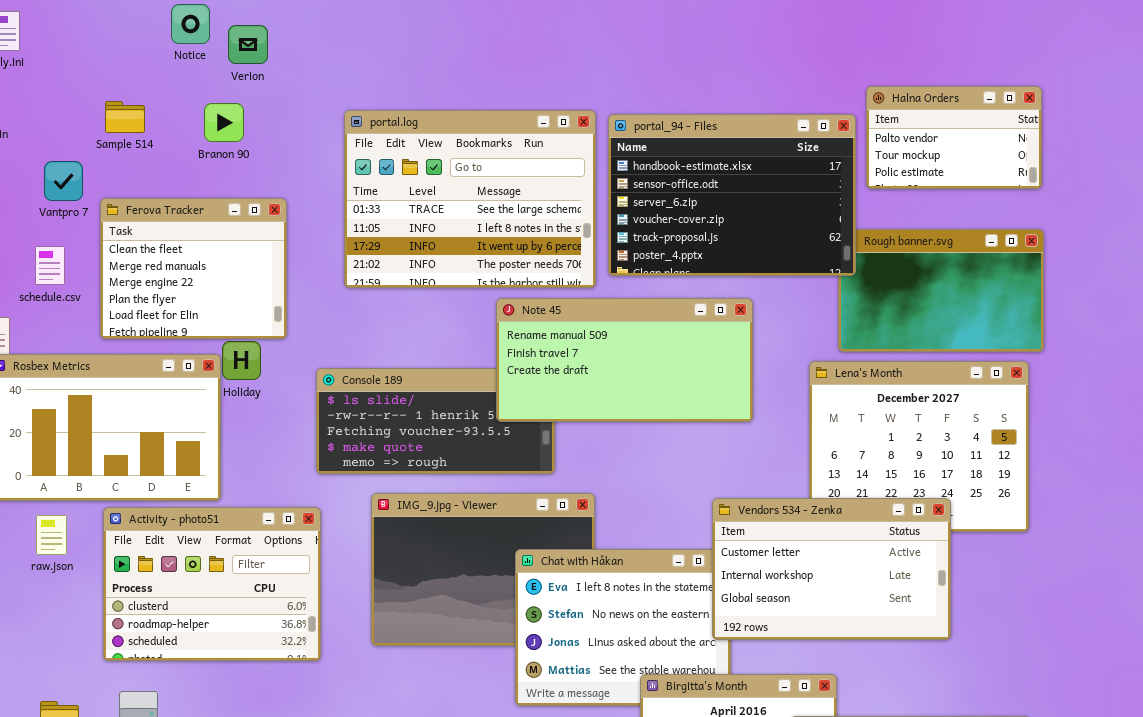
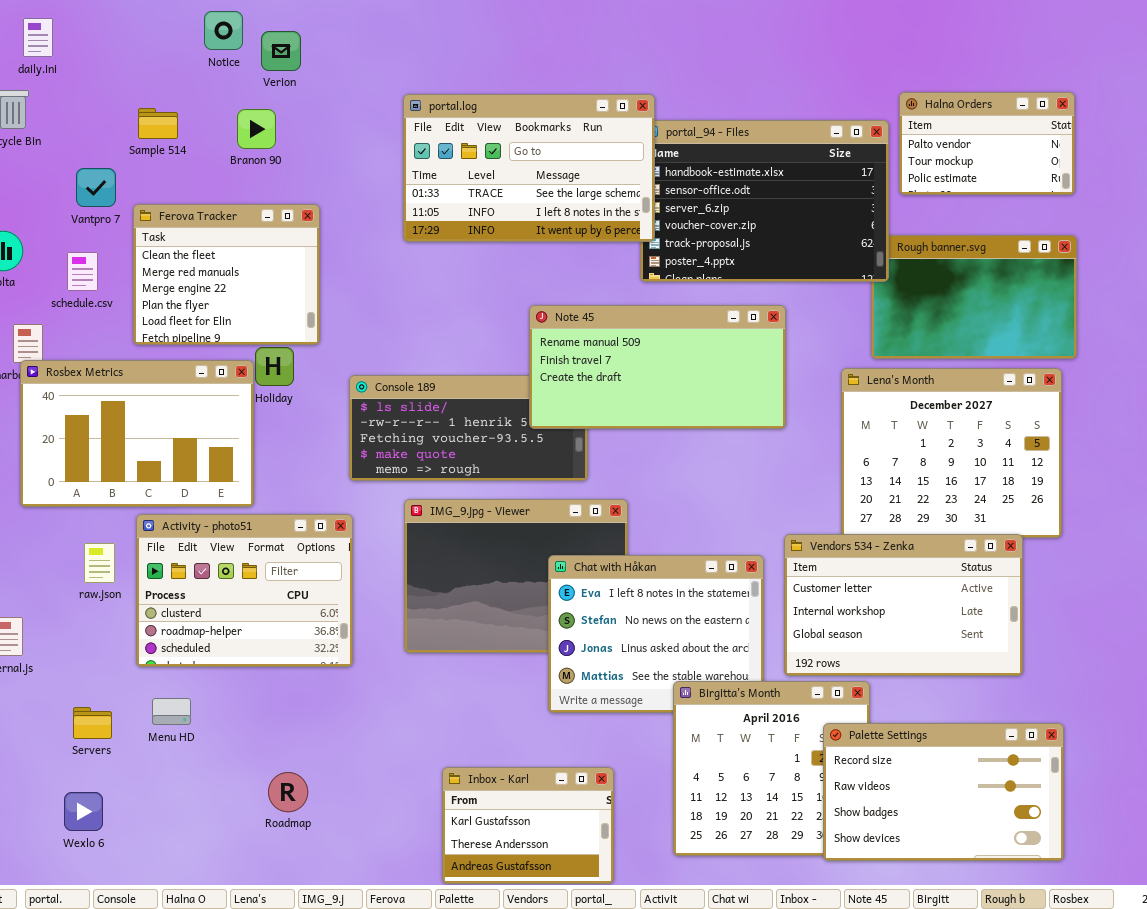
portal.log: [344,110,596,288] -> [403,94,655,242], moved, resized
Vendors 534 - Zenka: [712,498,951,640] -> [784,534,1023,676], moved
raw.json: [36,515,67,555] -> [84,543,115,583], moved

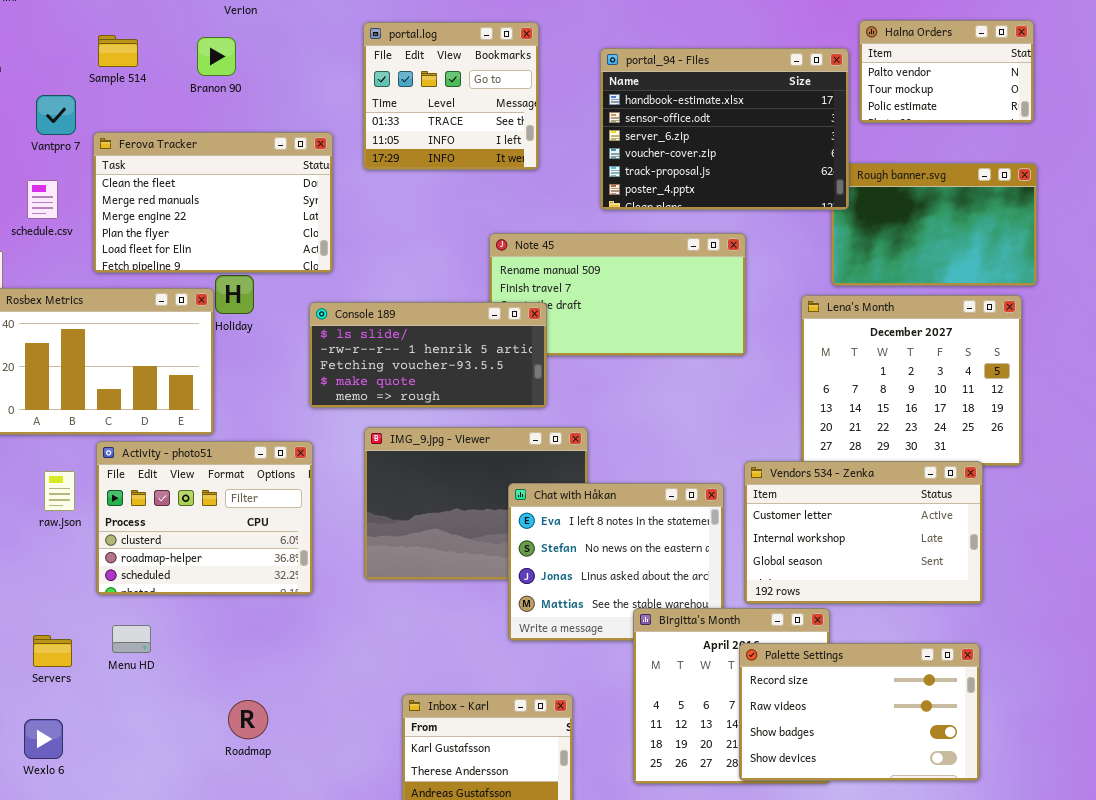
portal.log: [403,94,655,242] -> [363,22,539,170], resized
Ferova Tracker: [133,204,320,345] -> [93,132,333,273], resized
Console 189: [349,375,588,481] -> [309,302,547,408], raised
Palette Settings: [823,723,1064,861] -> [739,643,980,781], moved

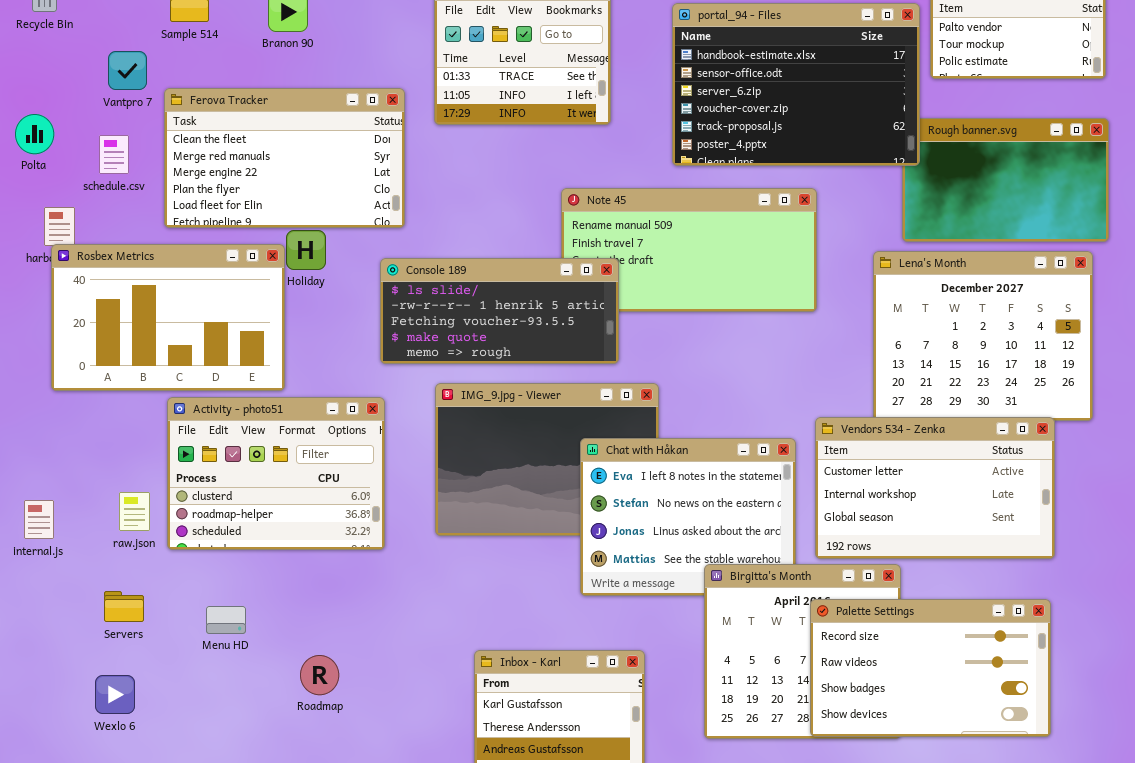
raw.json: [44,471,75,511] -> [119,492,150,531], moved
Menu HD: [112,625,151,653] -> [206,606,246,634], moved

